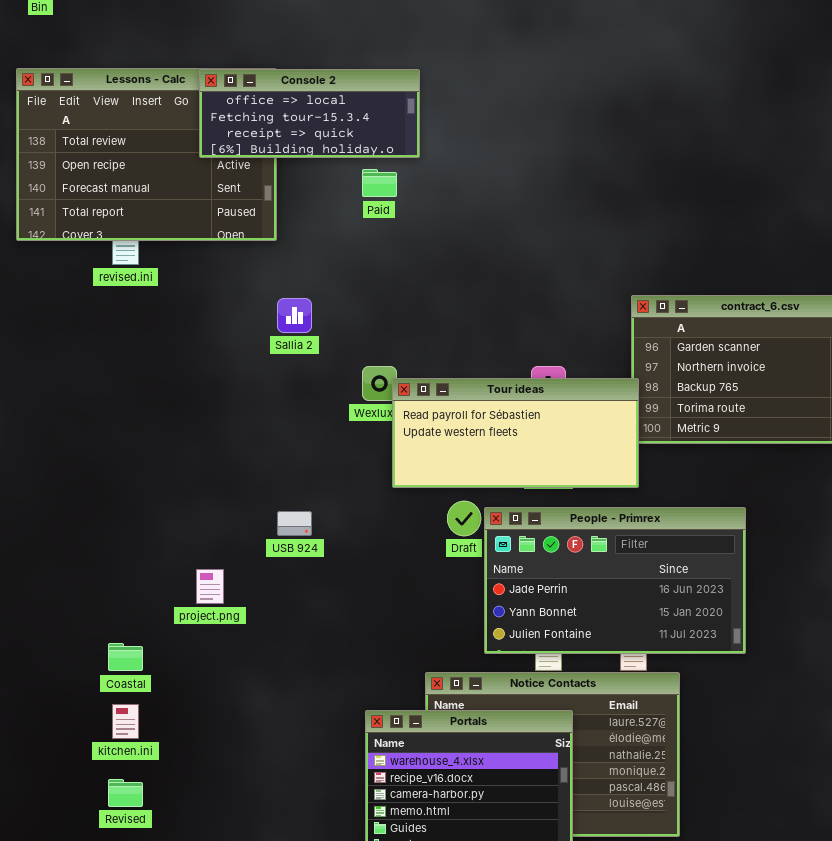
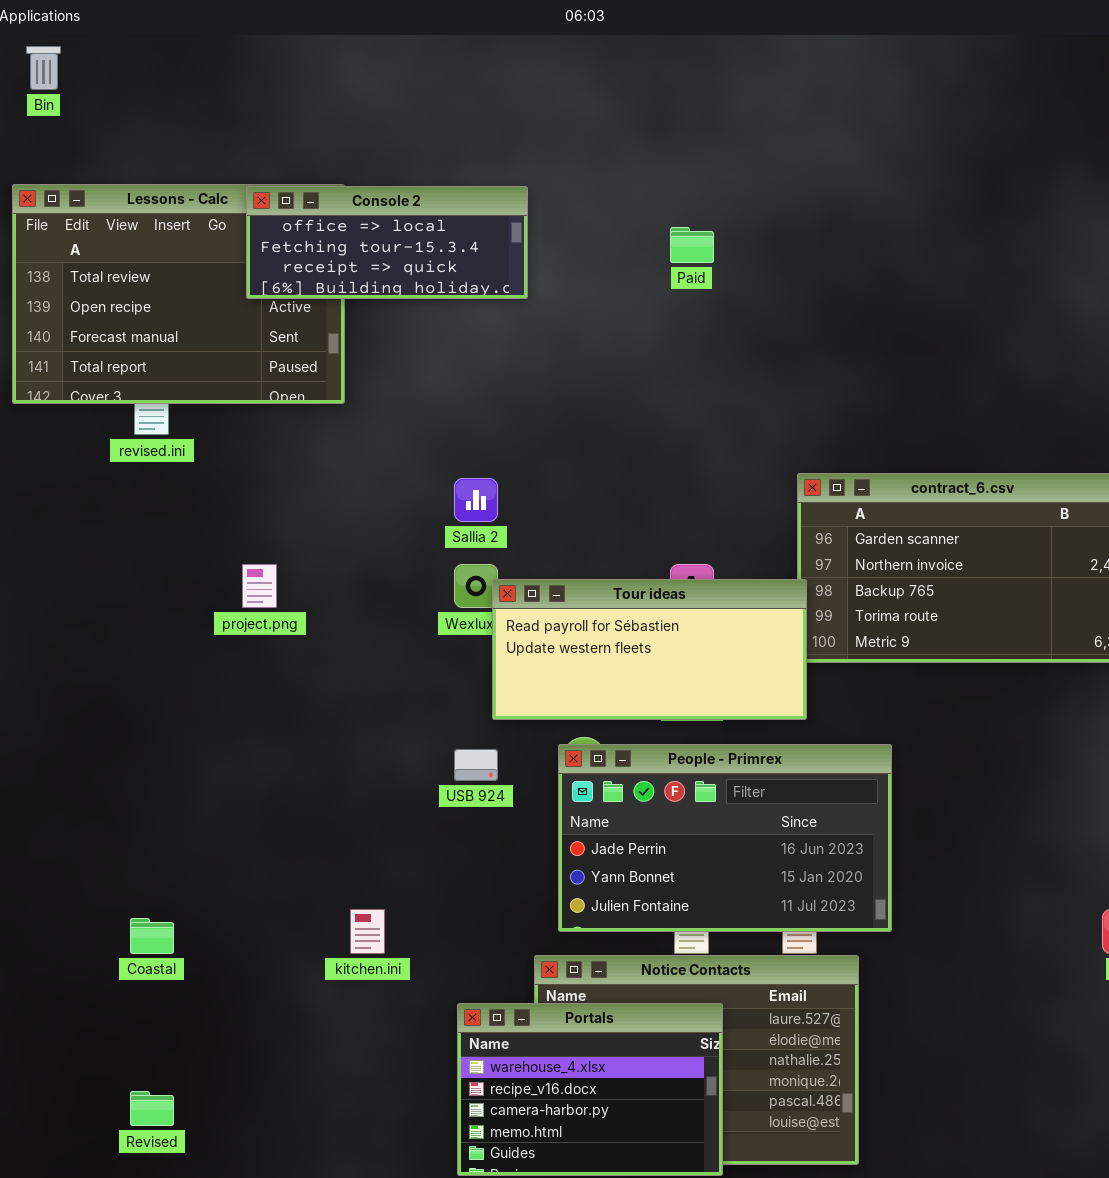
Paid: [362,169,397,197] -> [670,227,714,263], moved
Sallia 2: [277,298,312,333] -> [454,478,498,522], moved
People - Primrex: [484,507,746,654] -> [558,744,892,932], moved
USB 924: [277,511,312,536] -> [454,749,498,781], moved
project.png: [196,569,224,604] -> [242,564,277,608], moved
kitchen.ini: [112,704,139,739] -> [350,909,385,954], moved

